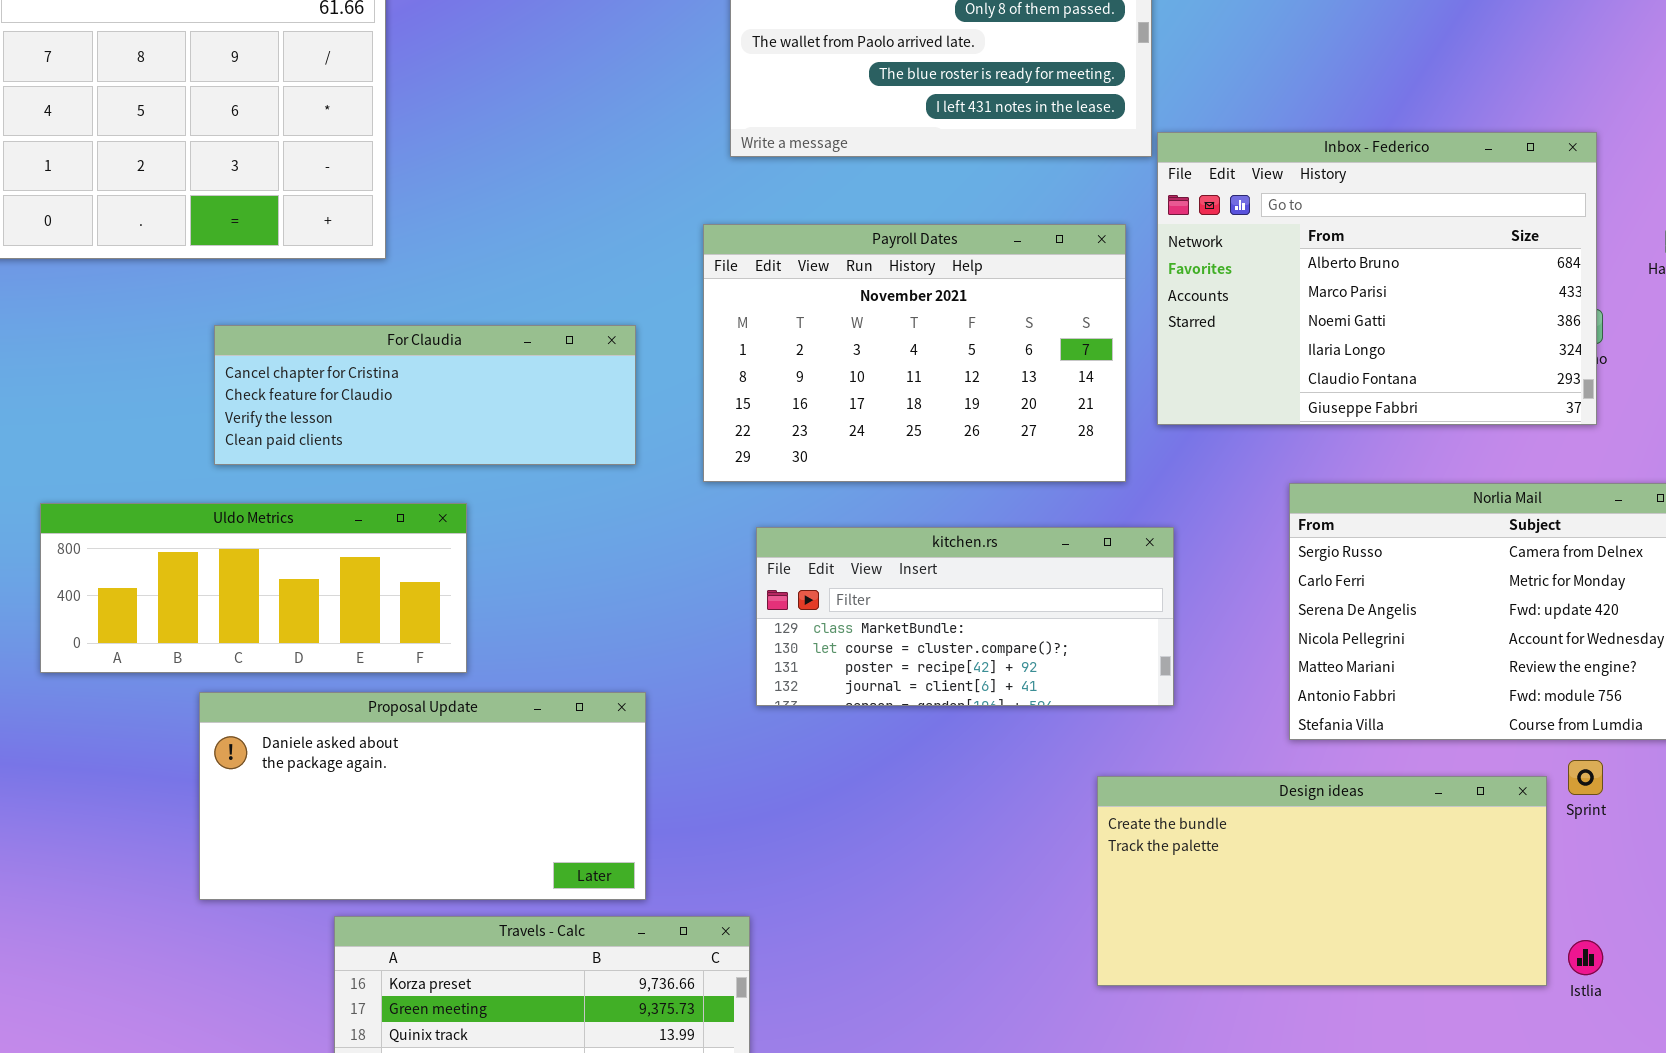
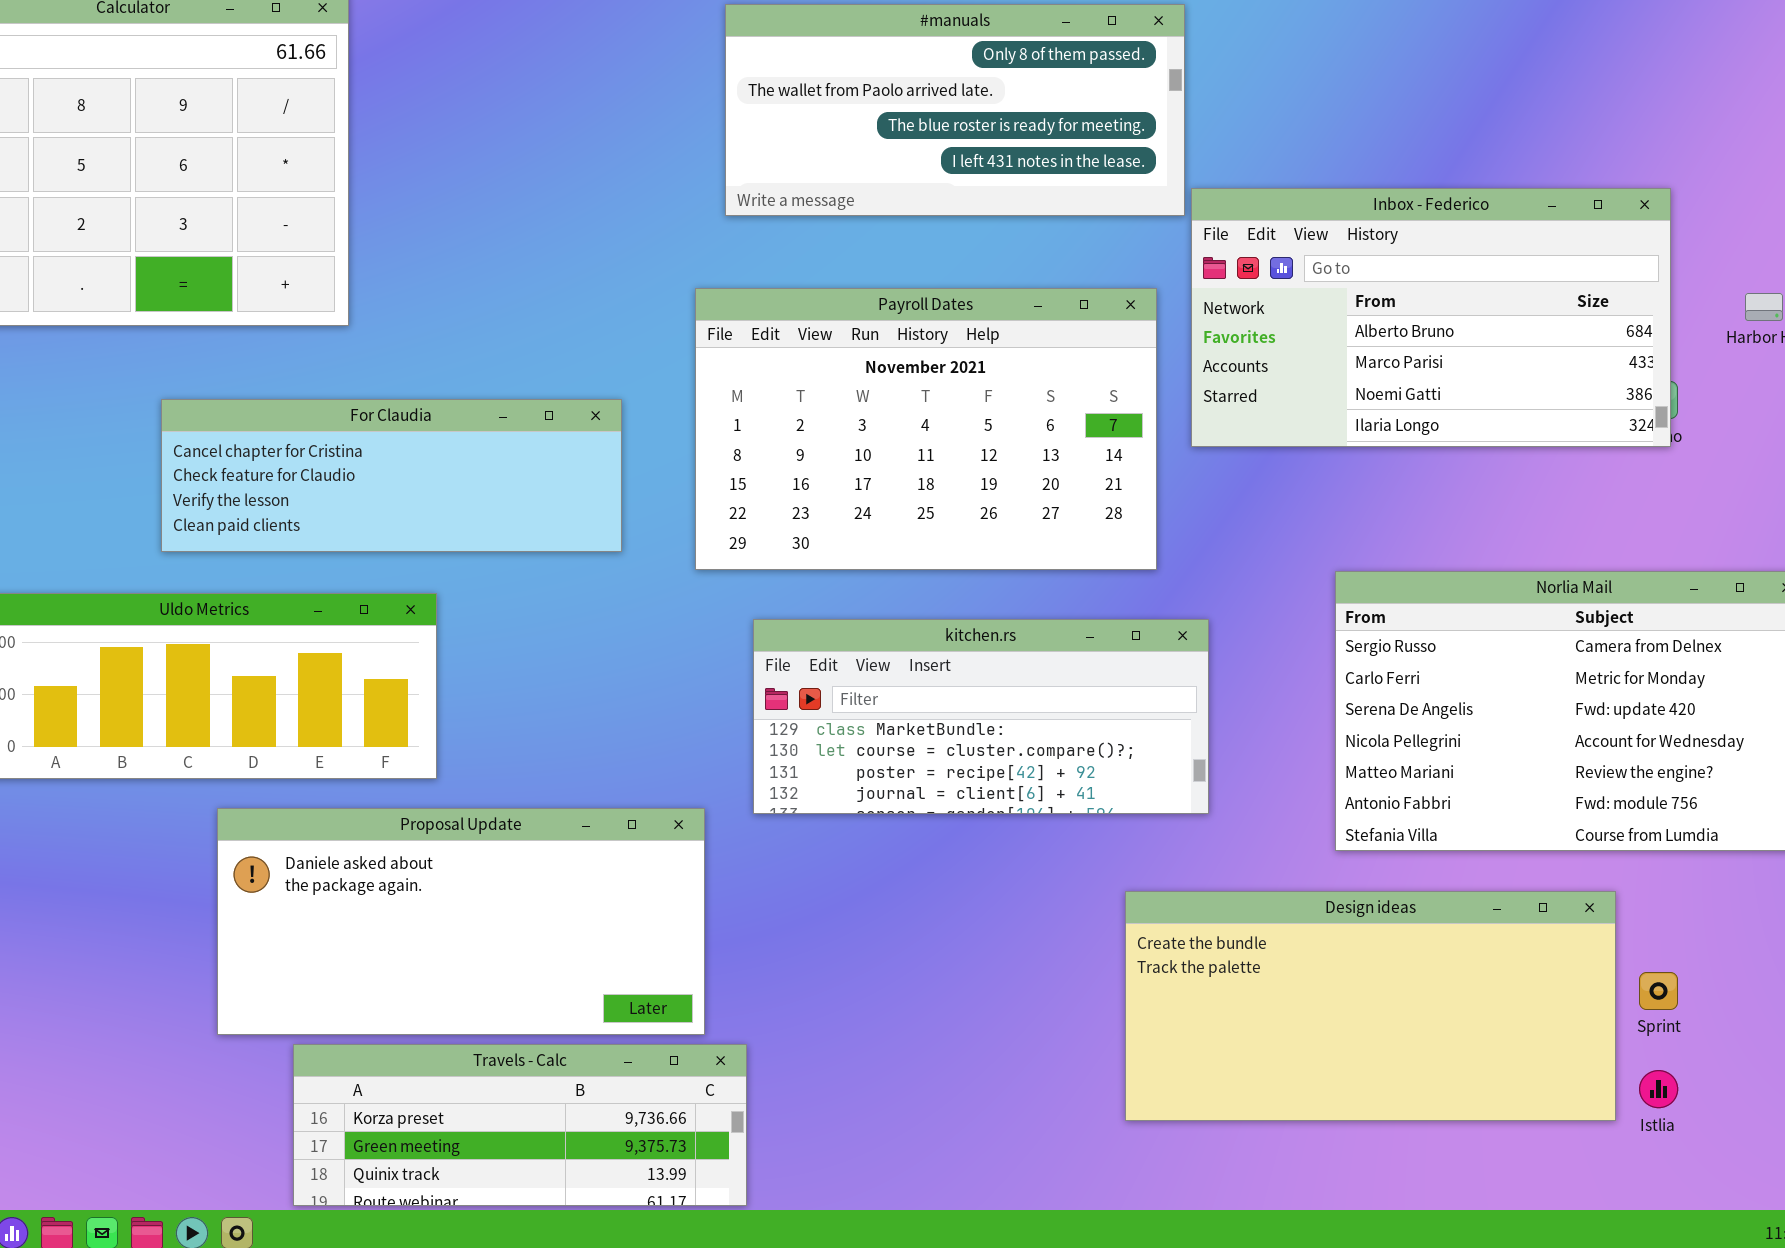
Inbox - Federico: [1157,132,1597,425] -> [1191,188,1671,447], resized
Proposal Update: [199,692,646,900] -> [217,808,705,1035], moved
Sprint: [1568,760,1603,795] -> [1639,972,1678,1010], moved

